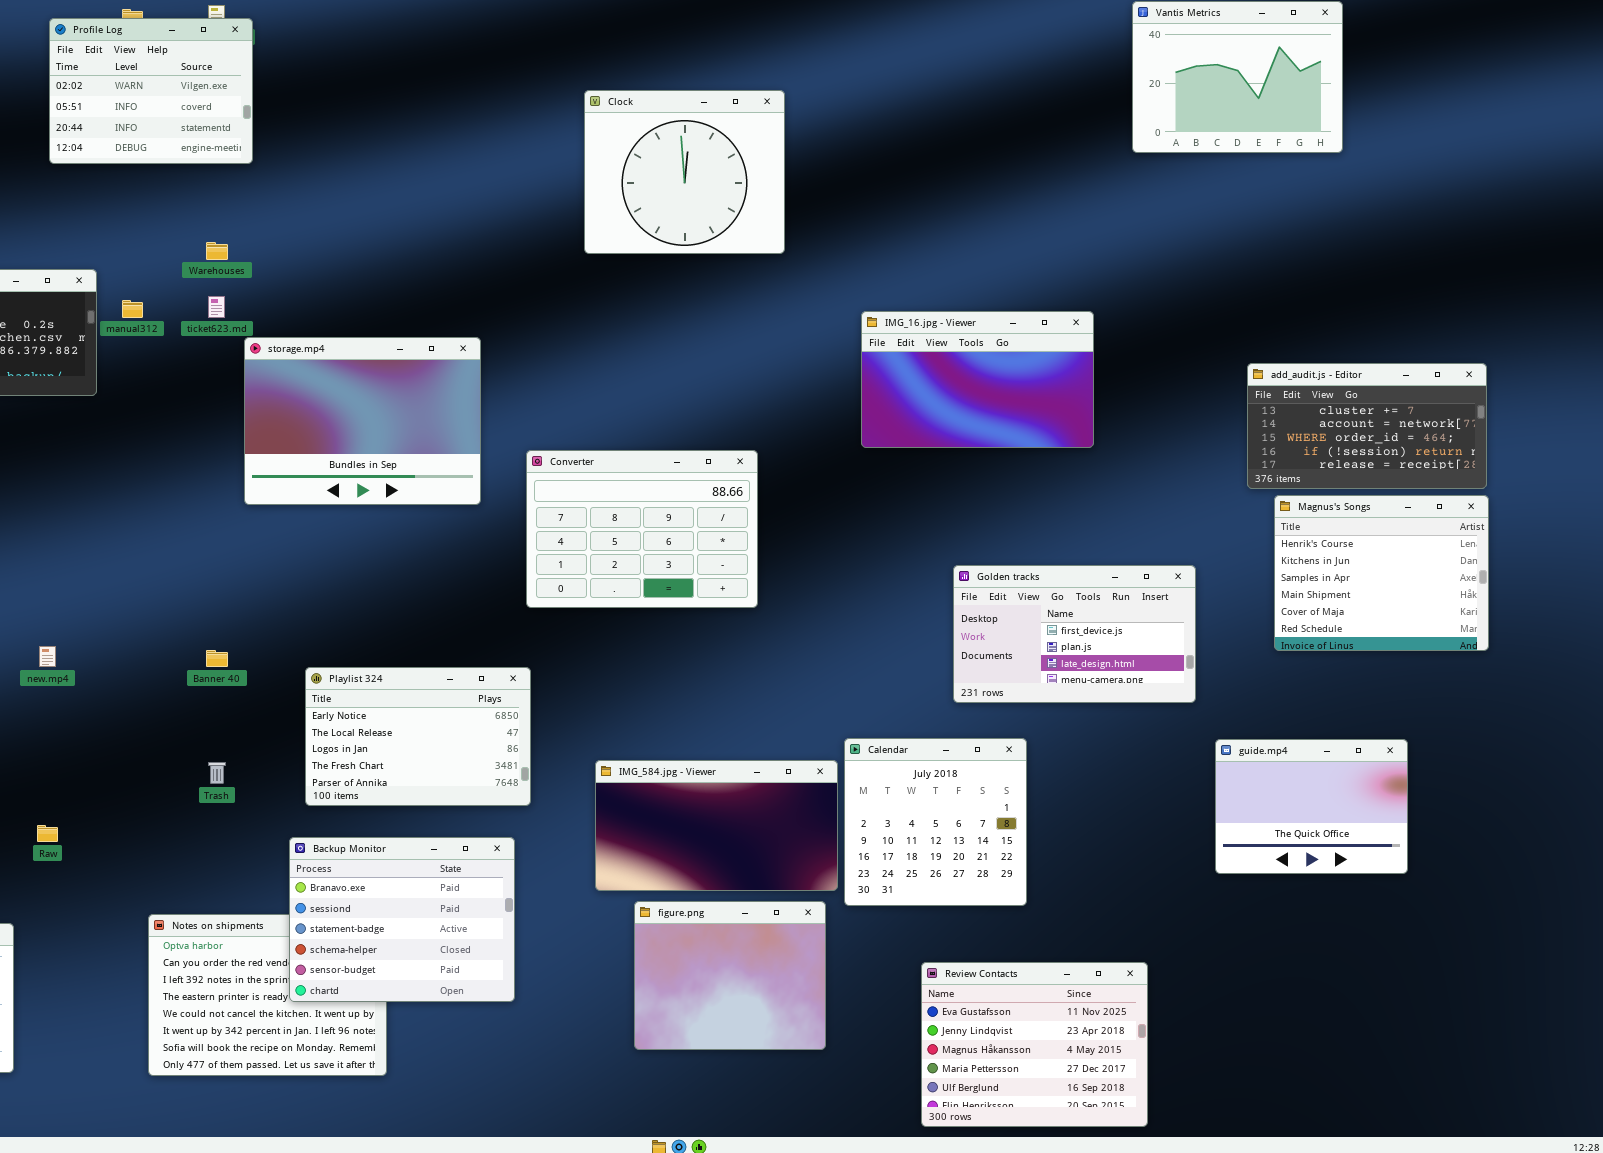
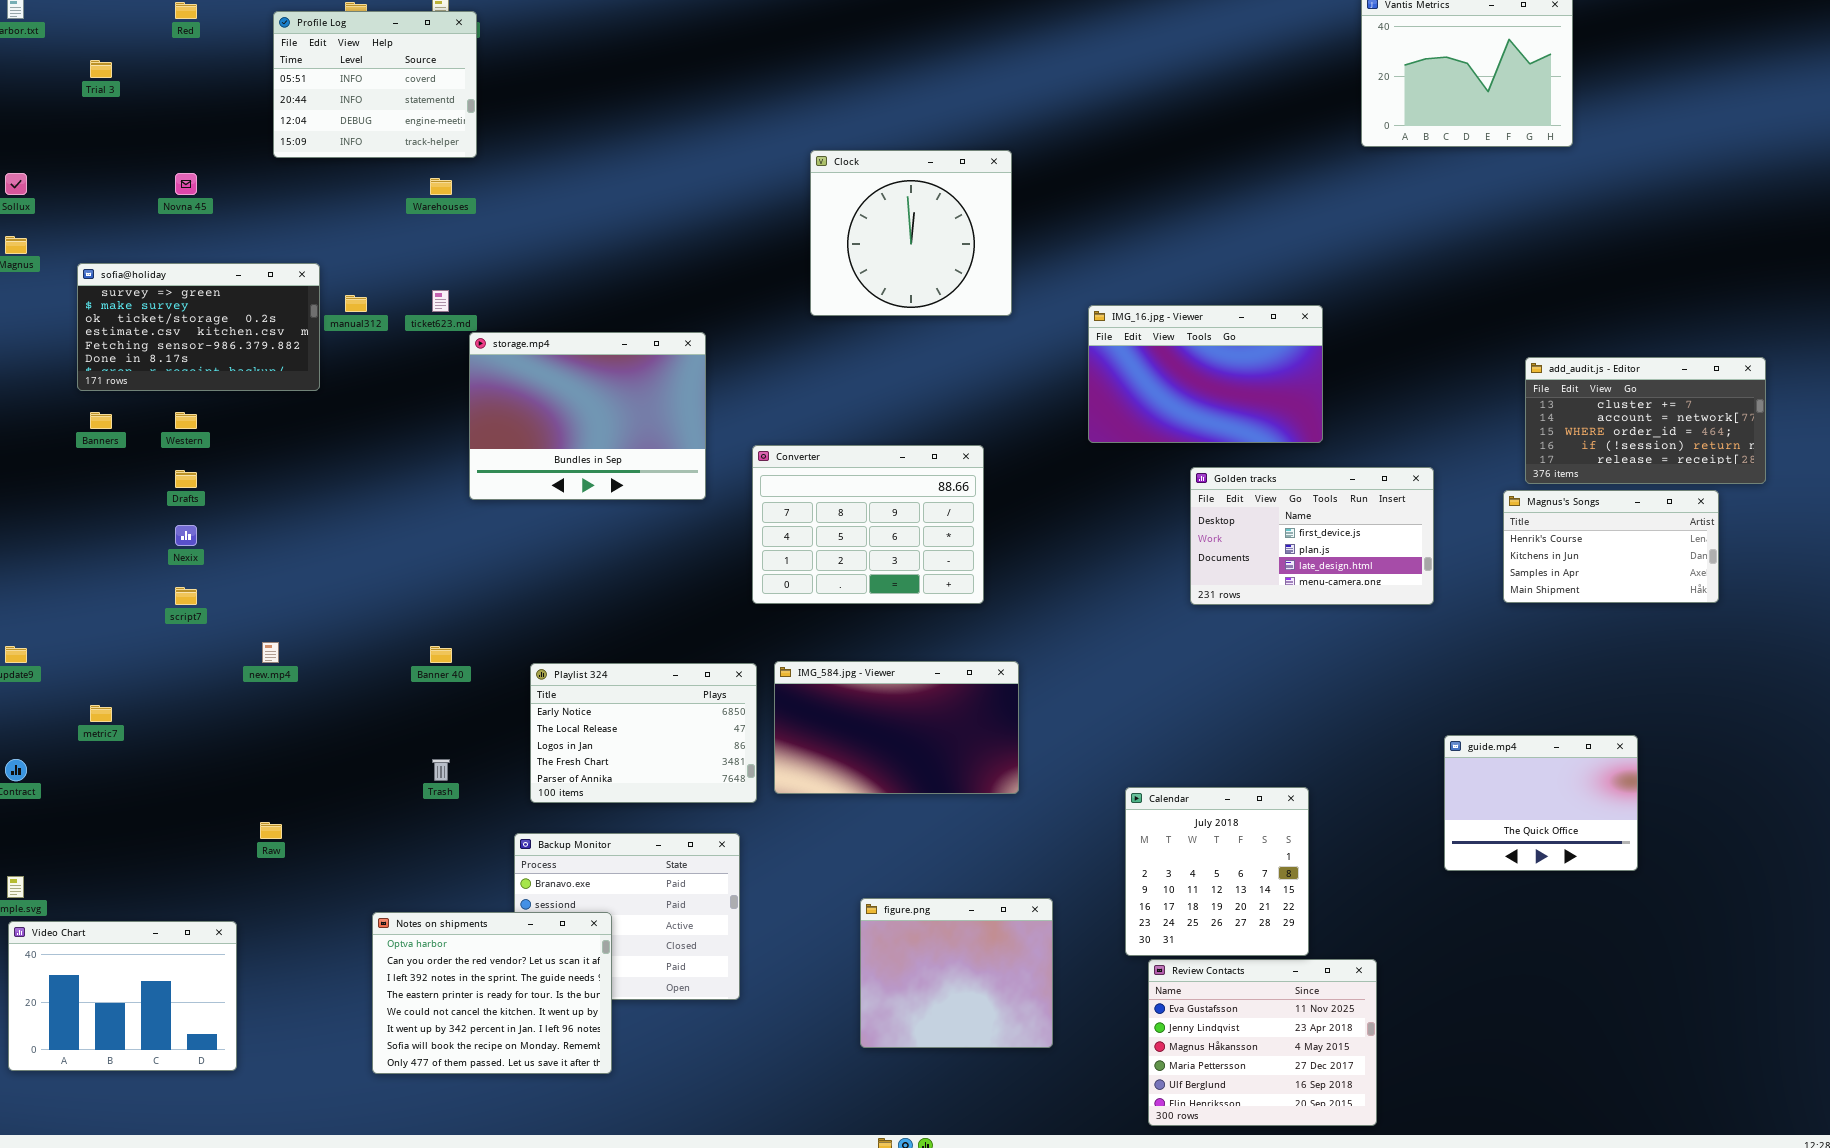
Profile Log: [49,18,253,164] -> [273,11,477,158], scrolled down 1 row
Clock: [584,90,785,254] -> [810,150,1012,316], moved
Warehouses: [206,242,228,260] -> [430,178,452,195], moved
add_audit.js - Editor: [1247,363,1487,489] -> [1525,357,1766,484], moved
Magnus's Songs: [1274,495,1489,651] -> [1503,490,1719,603], resized
Golden tracks: [953,565,1196,703] -> [1190,467,1434,605], moved
Calendar: [844,738,1027,906] -> [1125,787,1309,956], moved
IMG_584.jpg - Viewer: [595,760,838,891] -> [774,661,1019,794], moved
Notes on shipments: [148,914,387,1076] -> [372,912,612,1074], raised

